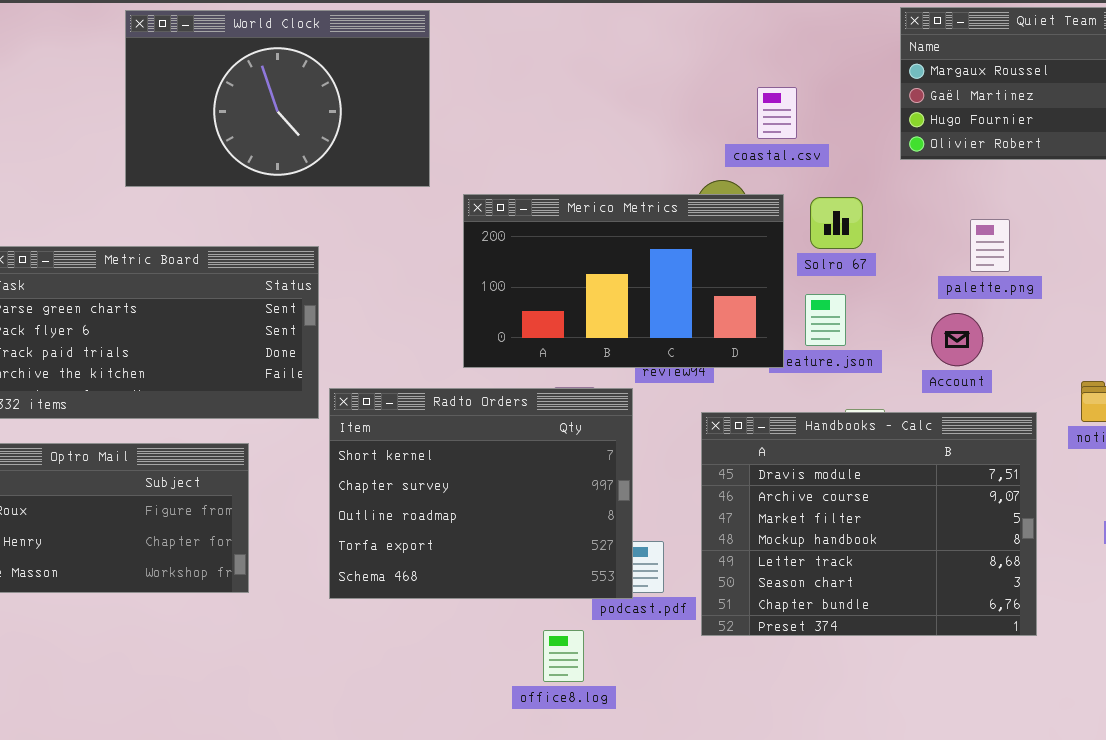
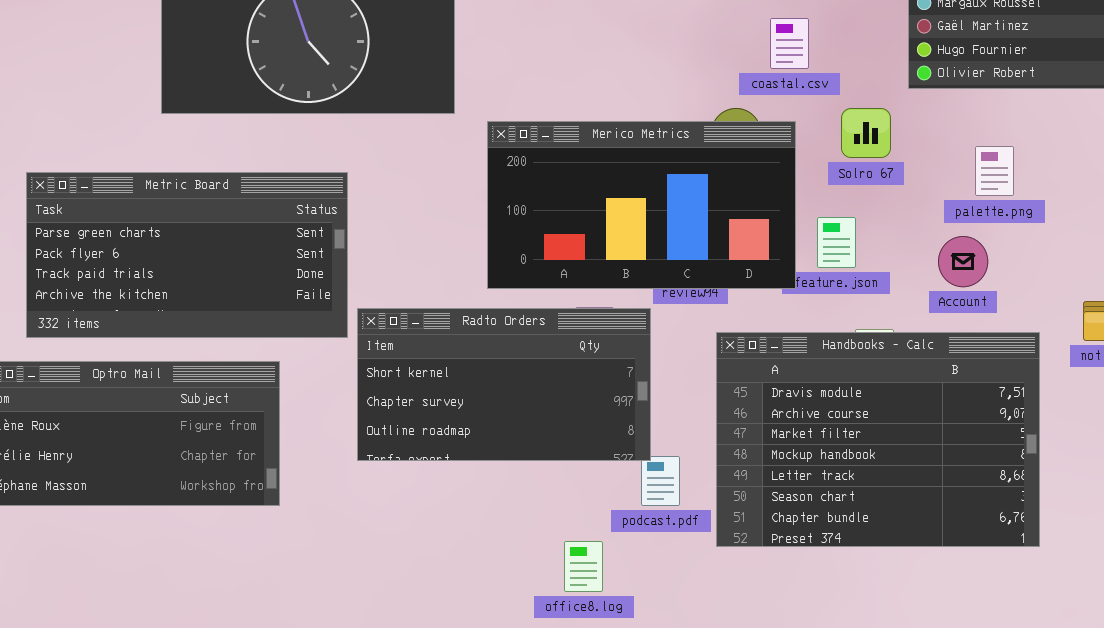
Solro 67: [810,197,863,249] -> [841,108,891,158], moved
Radto Orders: [329,388,633,599] -> [357,308,651,461], resized

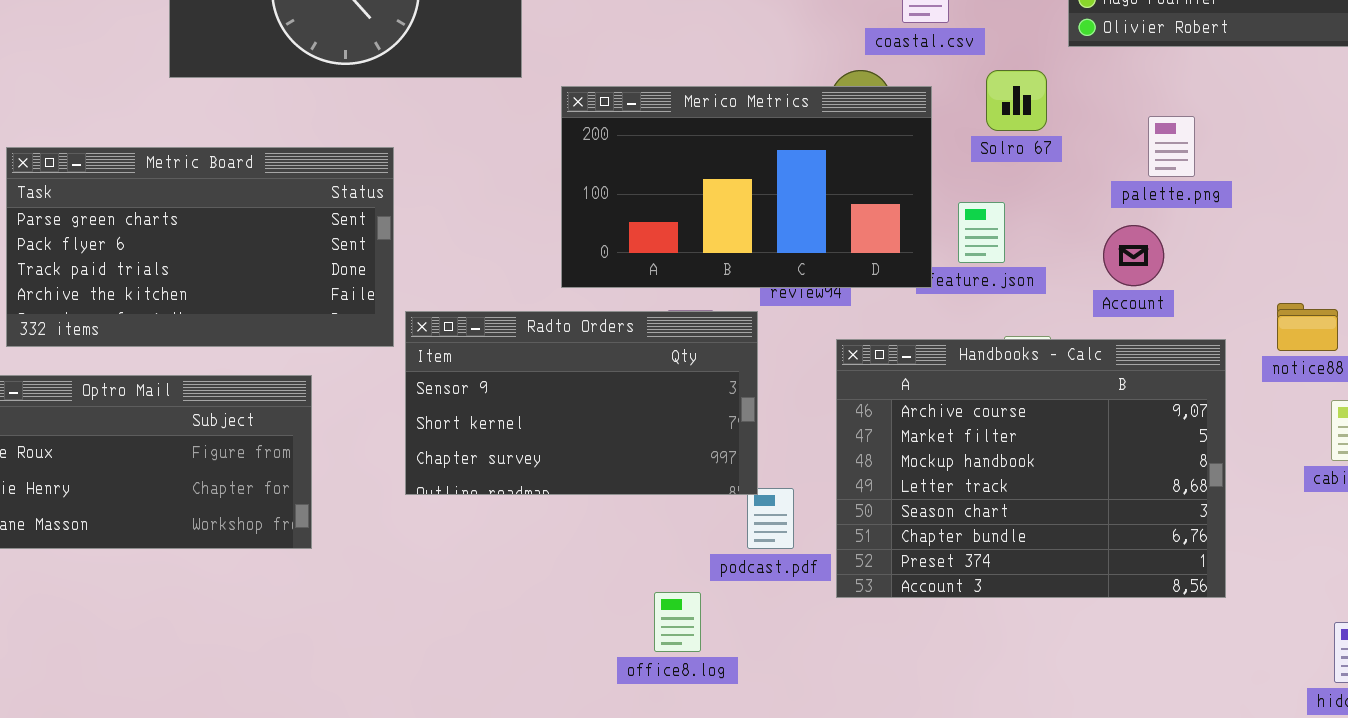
Radto Orders: [357,308,651,461] -> [405,311,758,495], scrolled up 1 row
Handbooks - Calc: [716,332,1040,547] -> [836,339,1226,598], scrolled down 1 row

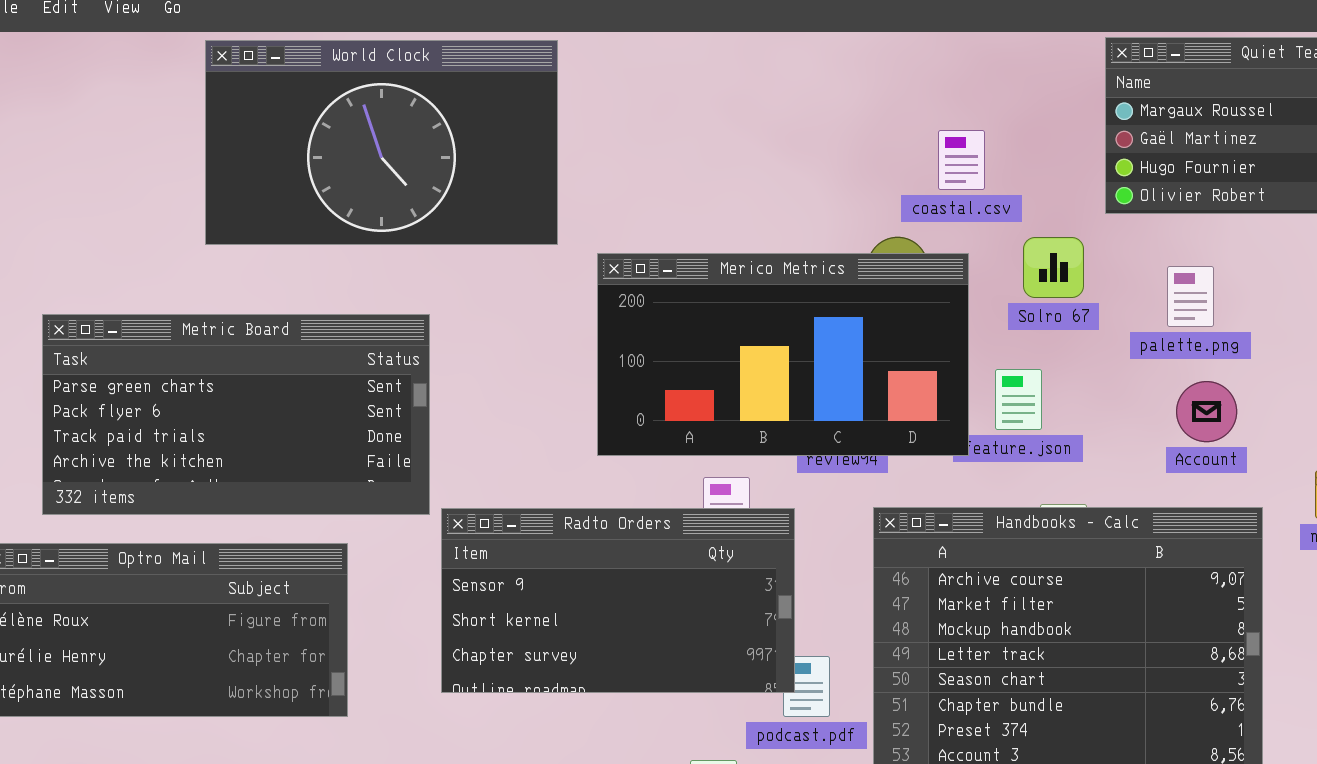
palette.png: [1148,116,1195,177] -> [1167,266,1214,327], moved
Account: [1103,225,1164,286] -> [1176,381,1237,442], moved
Radto Orders: [405,311,758,495] -> [441,508,795,693], moved

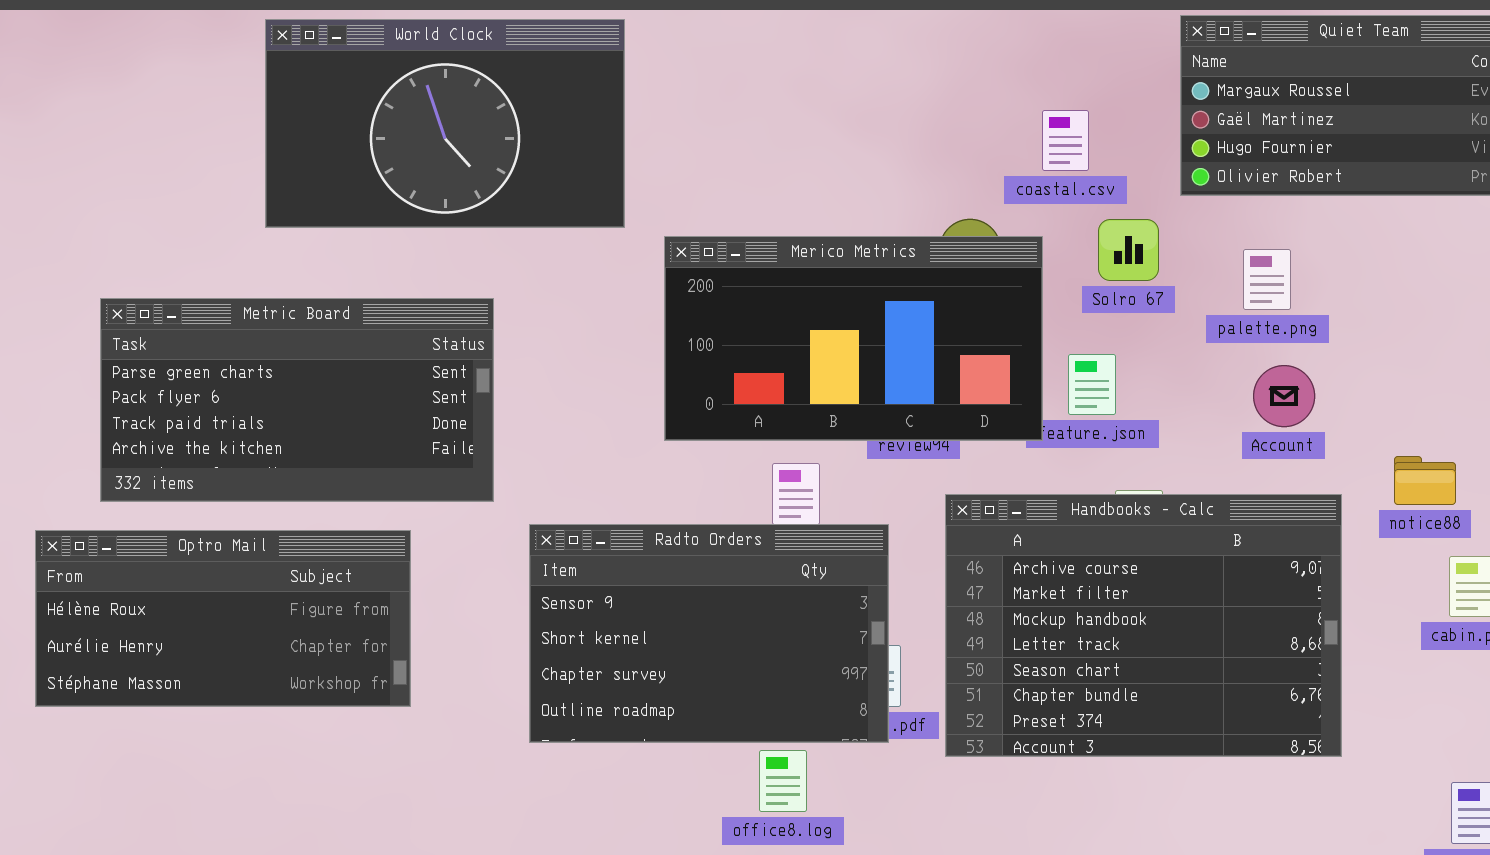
coastal.csv: [938,130,985,190] -> [1042,110,1089,171], moved
Radto Orders: [441,508,795,693] -> [529,524,889,743], moved, resized

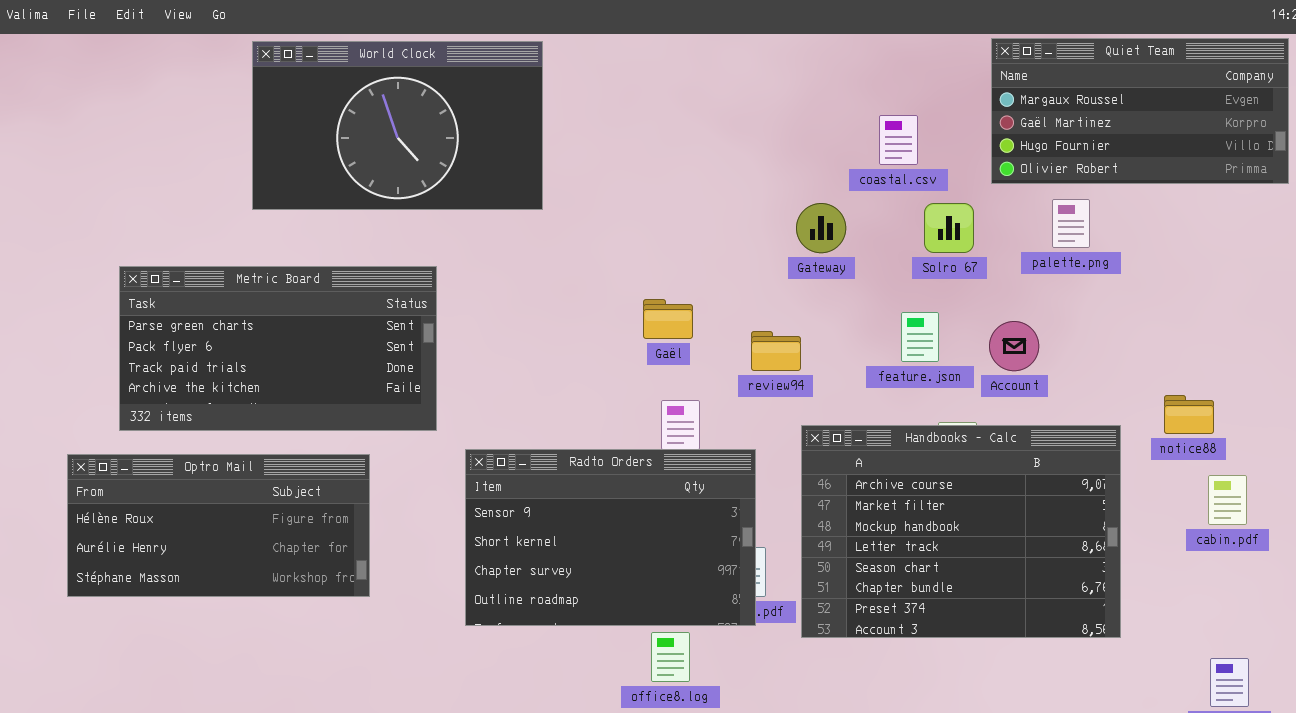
Merico Metrics: [664,236,1043,441] -> none, closed
palette.png: [1243,249,1291,310] -> [1052,199,1090,248], moved
Account: [1253,365,1315,427] -> [989,321,1039,371], moved

